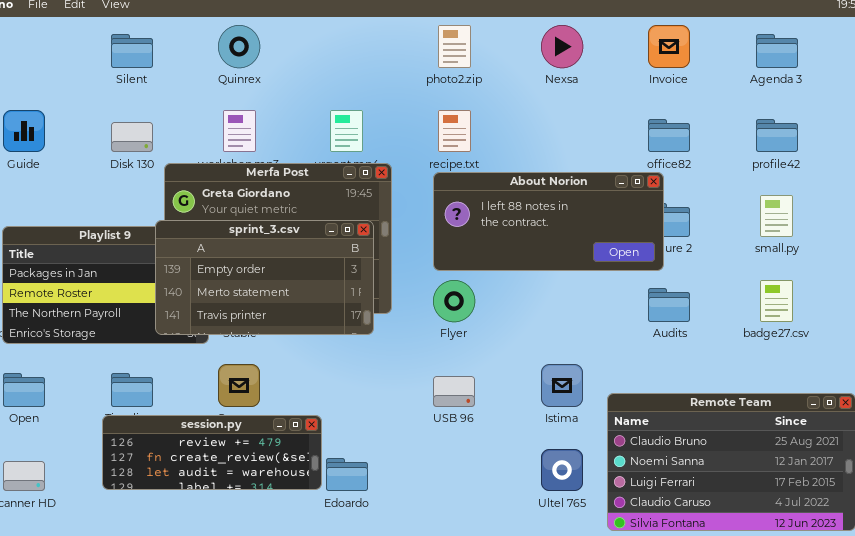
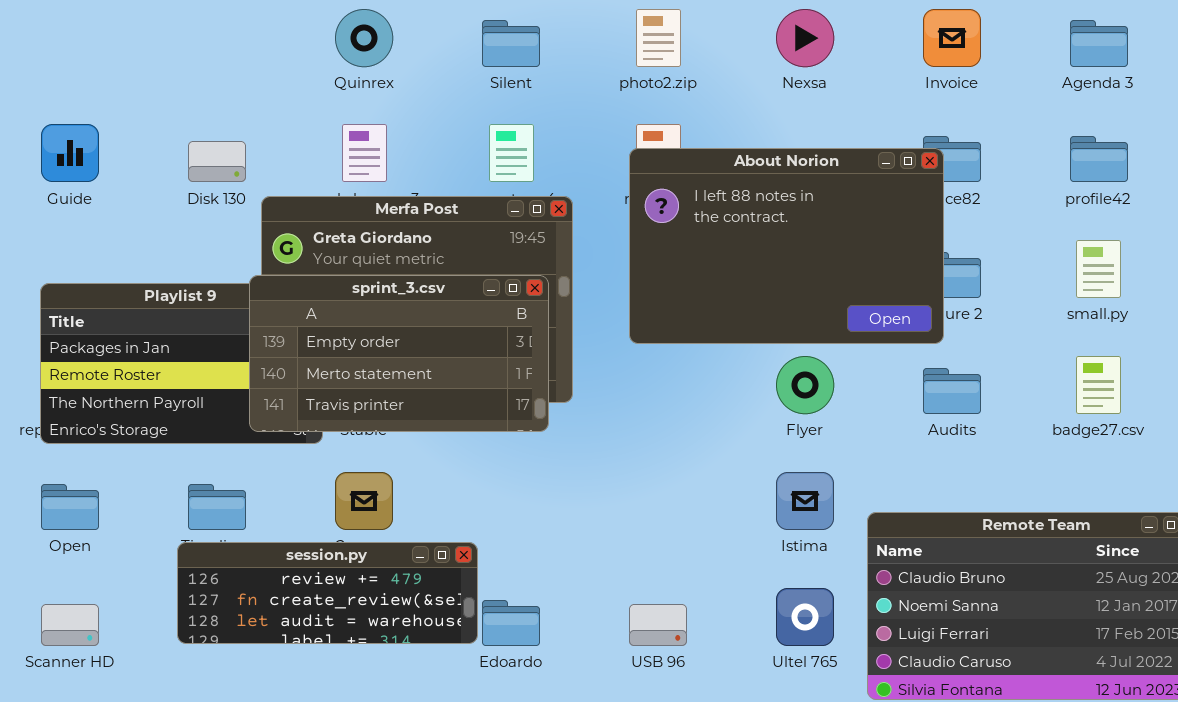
Silent: [111,34,153,68] -> [482,20,540,67], moved
About Norion: [433,172,664,271] -> [629,148,944,344], resized
Flyer: [433,280,475,322] -> [776,356,834,414], moved
USB 96: [433,376,475,407] -> [629,604,687,646], moved

